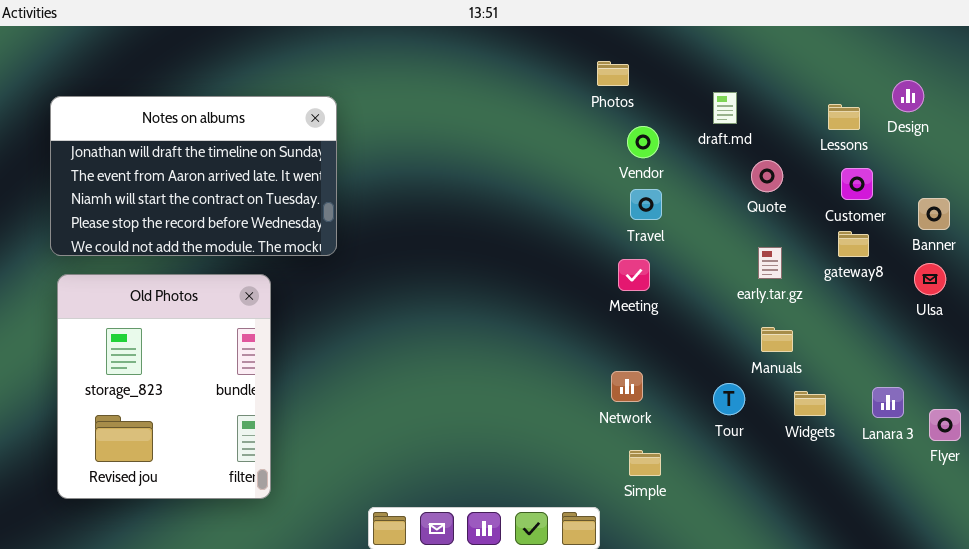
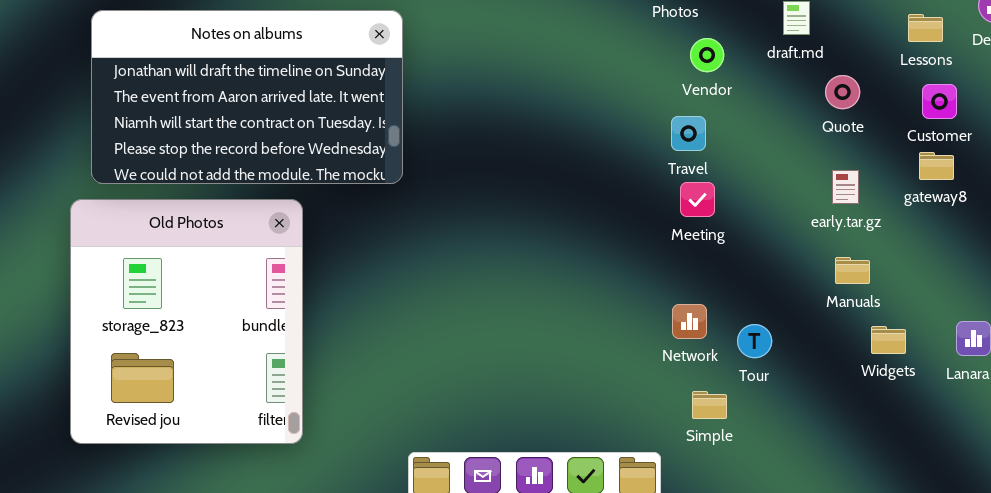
Notes on albums: [50,96,337,256] -> [91,10,403,184], moved
Travel: [630,189,662,220] -> [671,116,706,151], moved
Tour: [713,383,745,415] -> [737,324,772,358], moved

